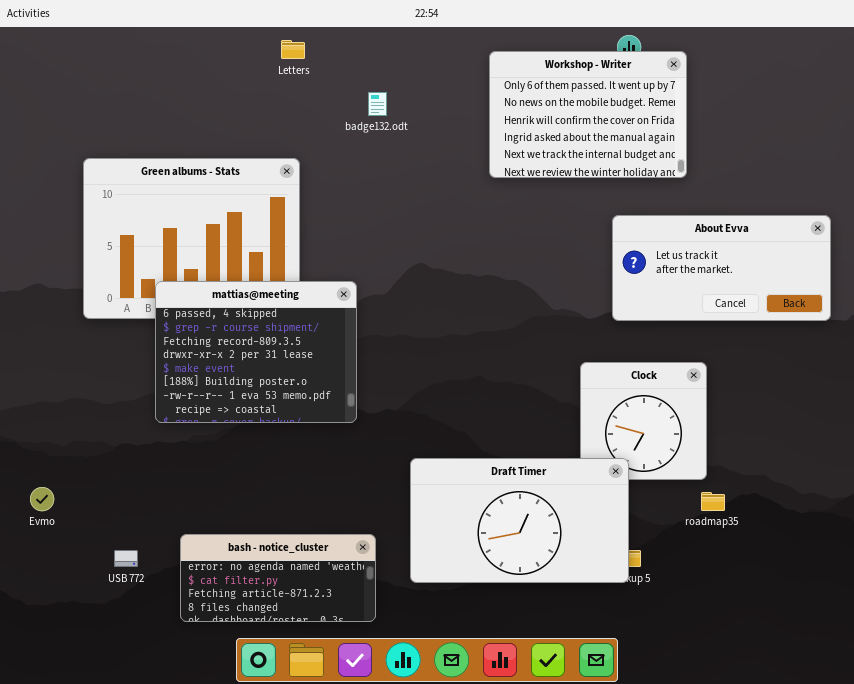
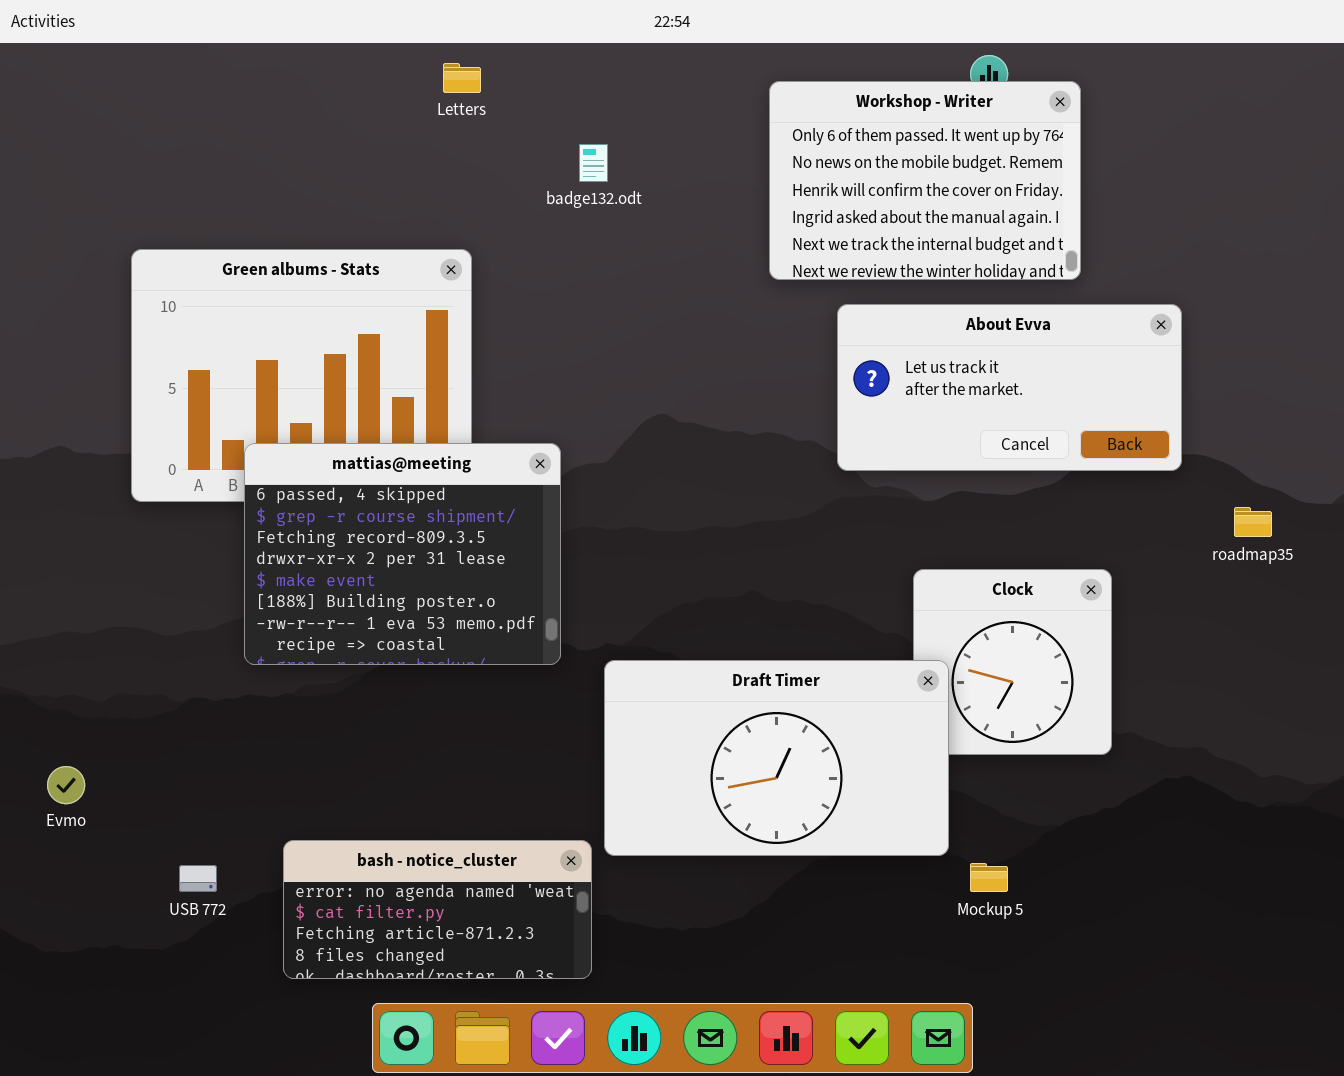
About Evva: [612,215,831,321] -> [837,304,1182,471], moved
Draft Timer: [410,458,629,583] -> [604,660,949,856], moved
roadmap35: [701,492,725,511] -> [1234,507,1272,537], moved

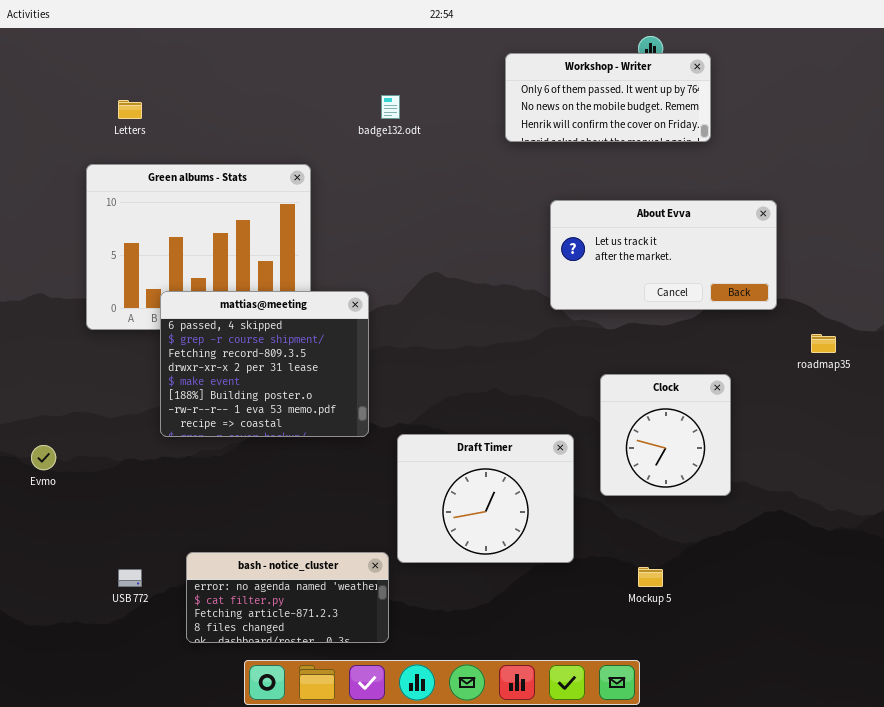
Letters: [443,63,481,93] -> [118,100,142,119], moved
Workshop - Writer: [769,81,1081,280] -> [505,53,711,142], resized
Draft Timer: [604,660,949,856] -> [397,434,574,563], resized
Evmo: [47,766,85,804] -> [31,445,56,470], moved

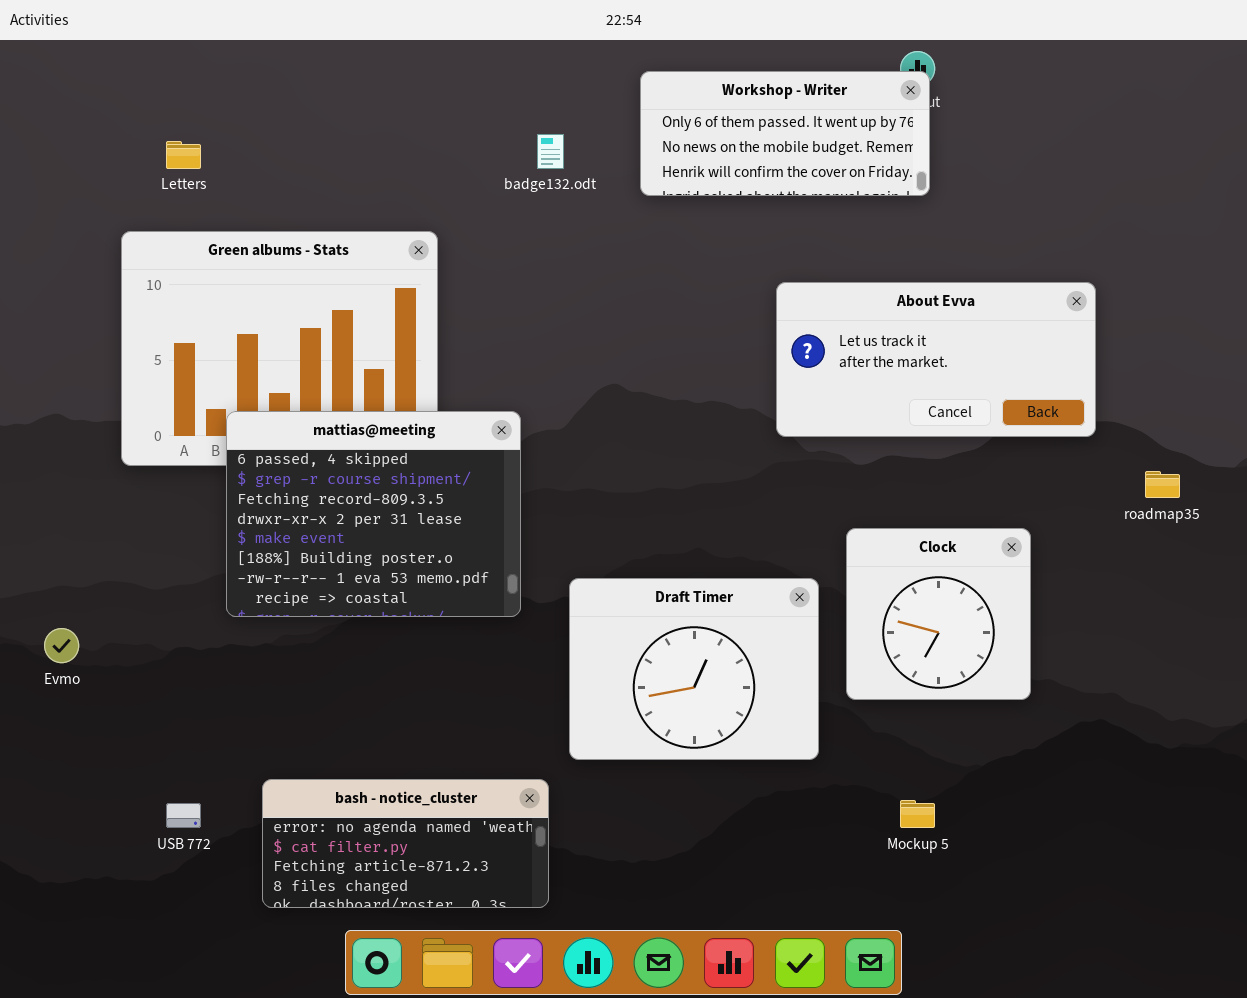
Workshop - Writer: [505,53,711,142] -> [640,71,930,196], moved
Draft Timer: [397,434,574,563] -> [569,578,819,760], moved

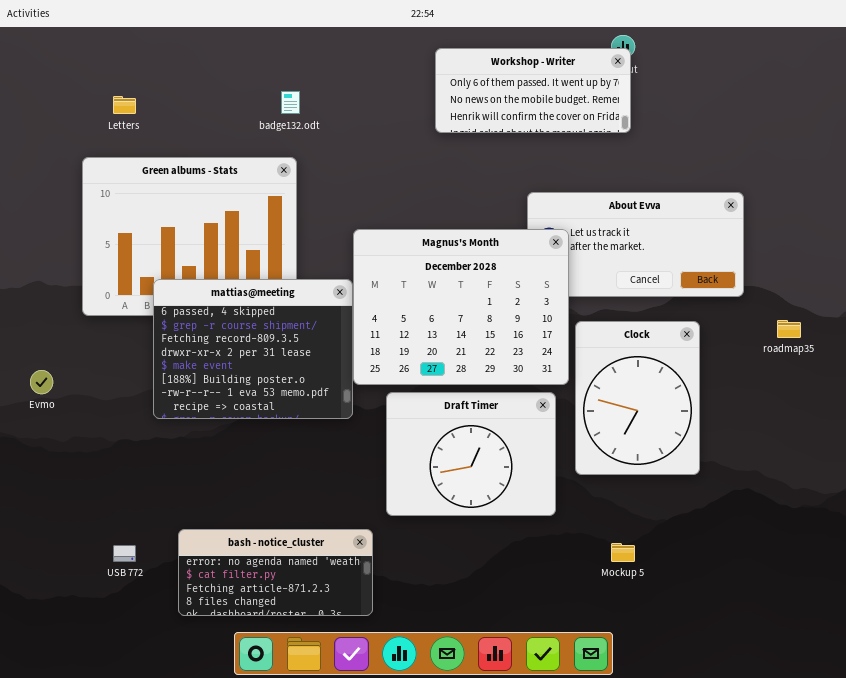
badge132.odt: [537,134,564,169] -> [281,91,300,114], moved
Magnus's Month: none -> [353,229,569,385], opened
Clock: [846,528,1031,700] -> [575,321,700,475], resized
Evmo: [44,628,79,663] -> [30,370,53,394], moved

